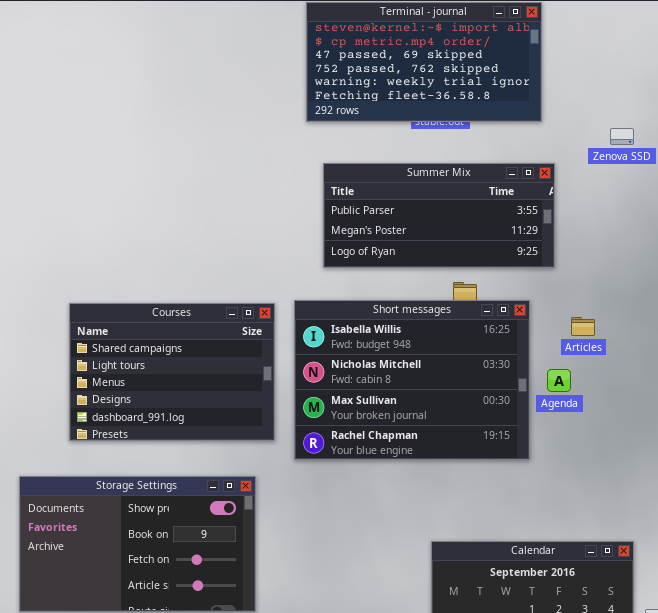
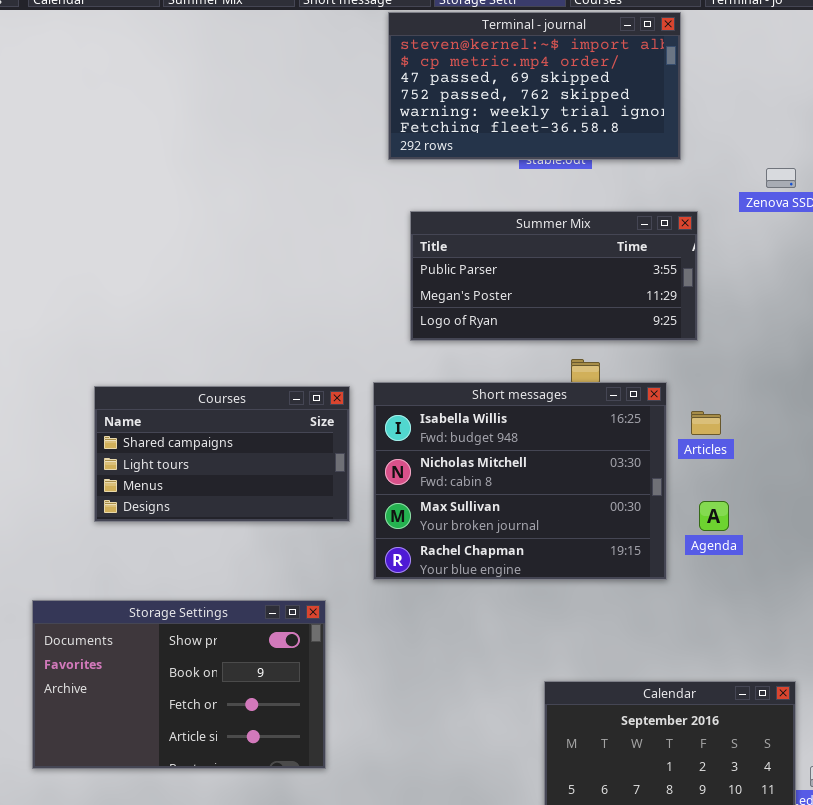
Courses: [69,303,275,441] -> [94,386,350,522], resized
Articles: [571,317,595,336] -> [691,411,721,435], moved
Agenda: [547,369,571,392] -> [699,501,729,531], moved

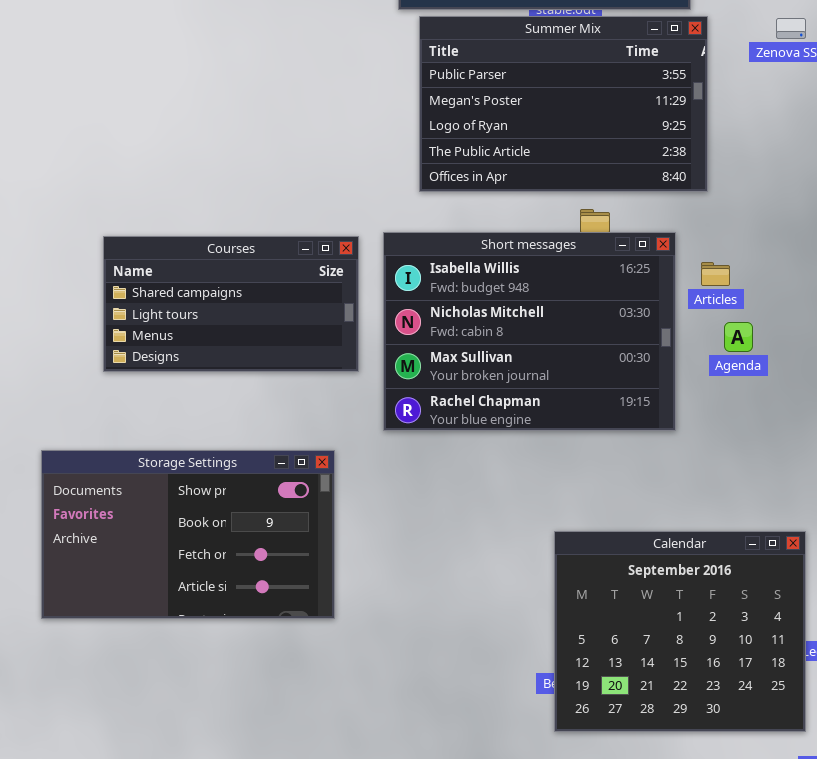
Summer Mix: [410,211,698,341] -> [419,16,708,192], resized
Agenda: [699,501,729,531] -> [724,322,753,352], moved

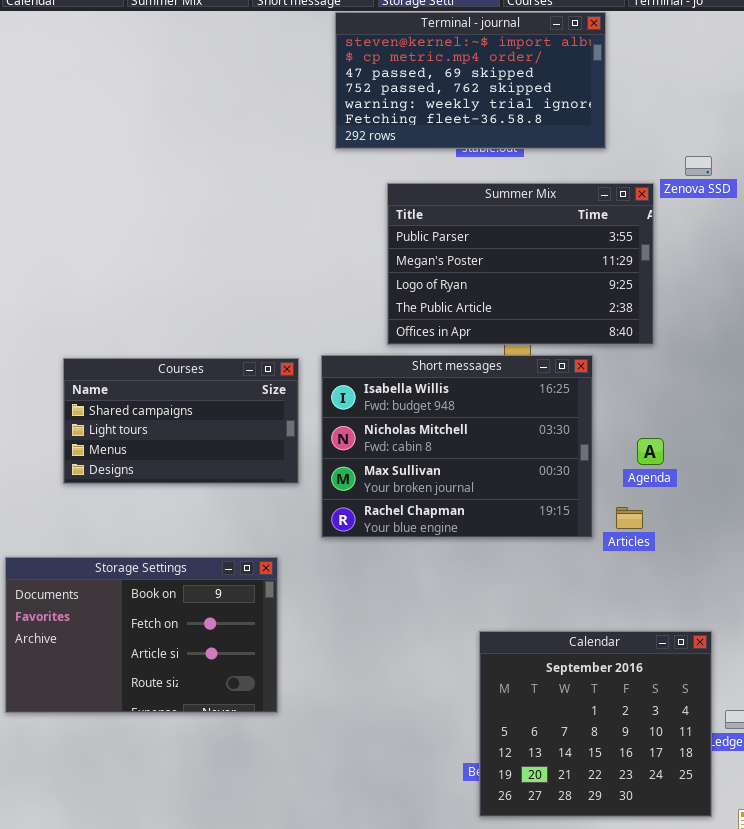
Summer Mix: [419,16,708,192] -> [387,183,654,345], moved
Articles: [701,262,730,286] -> [616,507,643,529], moved
Storage Settings: [41,450,335,619] -> [5,557,278,713], scrolled down 1 row

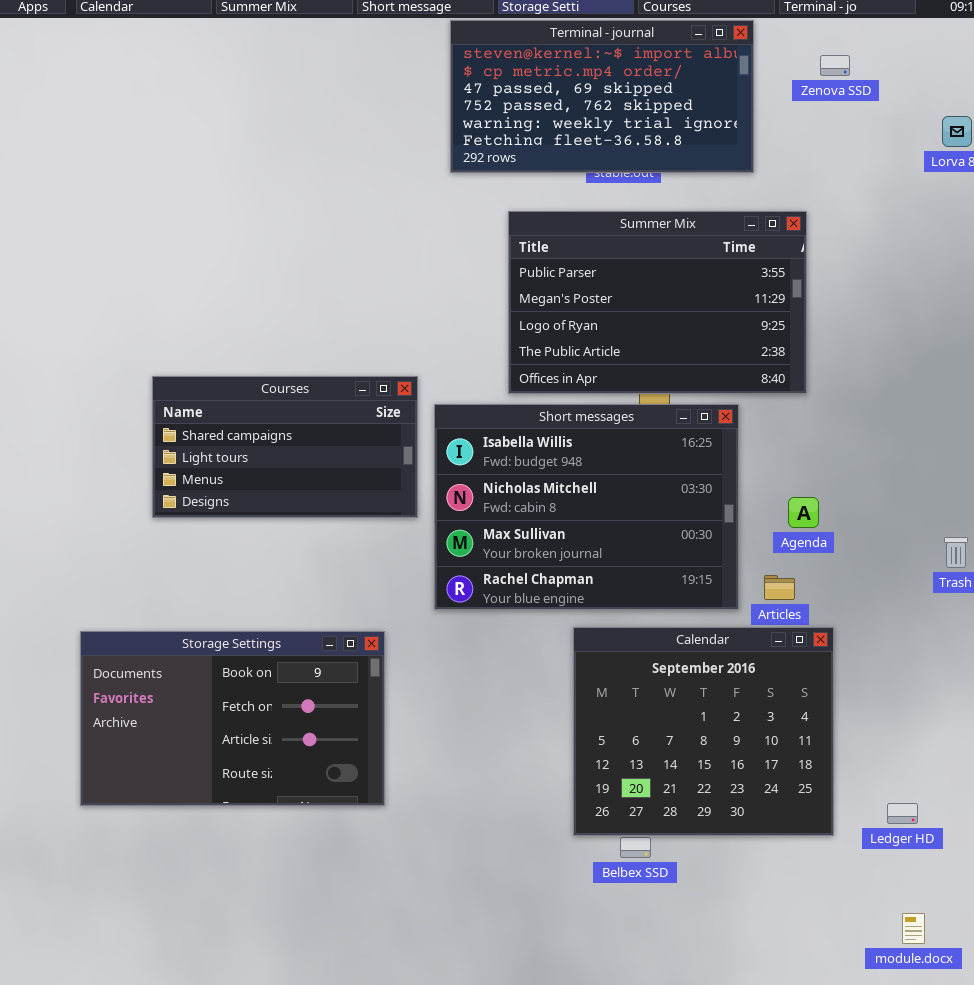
Zenova SSD: [685,156,712,176] -> [820,55,850,76], moved
Courses: [63,358,299,484] -> [152,376,418,518], moved
Calendar: [479,631,712,817] -> [573,627,834,836], moved

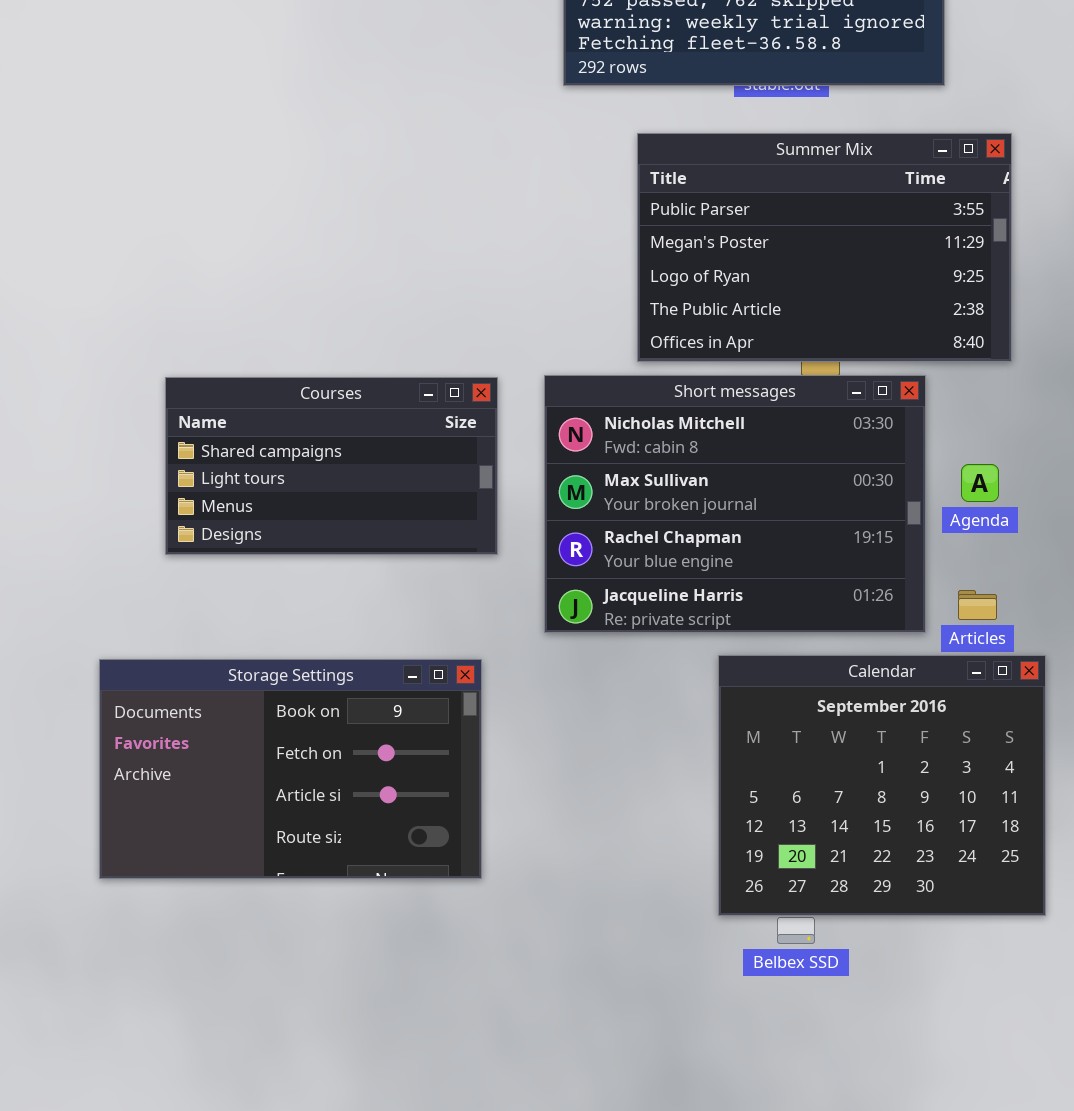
Courses: [152,376,418,518] -> [165,377,498,555], moved
Short messages: [434,404,739,610] -> [544,375,926,633], scrolled down 1 row
Agenda: [788,497,819,528] -> [961,464,999,502], moved

